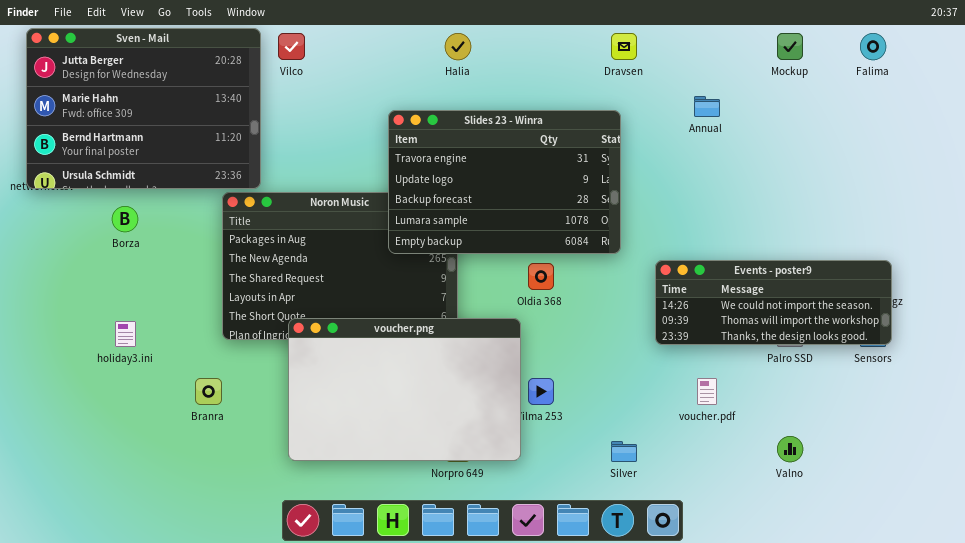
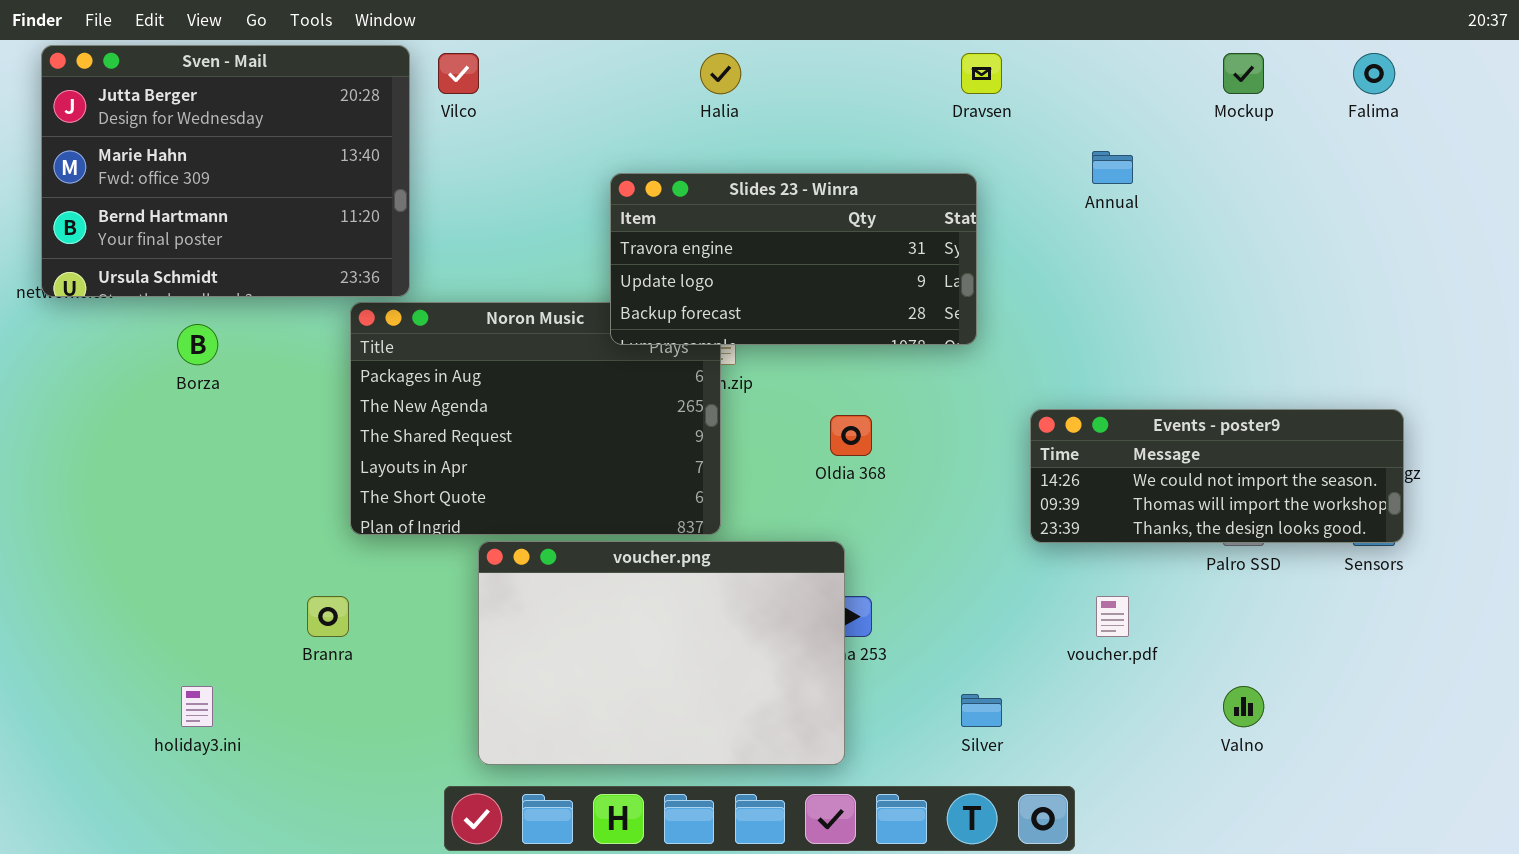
Slides 23 - Winra: [388,110,621,254] -> [610,173,977,345], resized
voucher.png: [288,318,521,461] -> [478,541,845,765], moved
holiday3.ini: [115,321,136,347] -> [181,686,213,727], moved

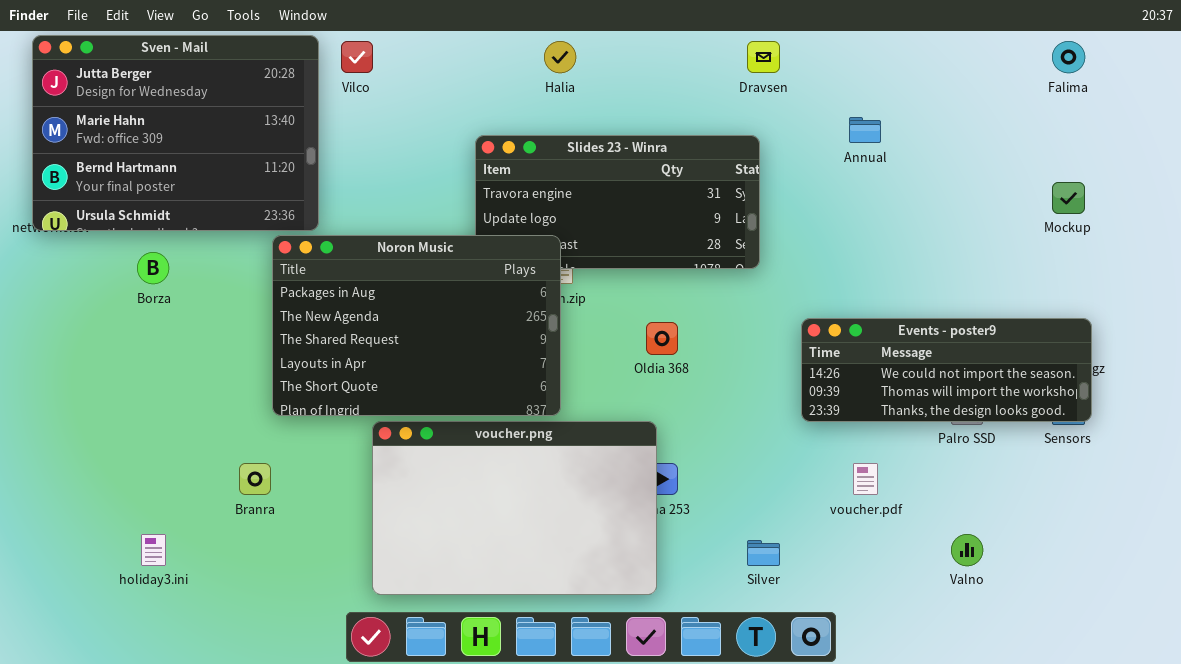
Mockup: [1223,53,1264,94] -> [1052,182,1085,214], moved
Noron Music: [350,302,721,535] -> [272,235,561,416], raised

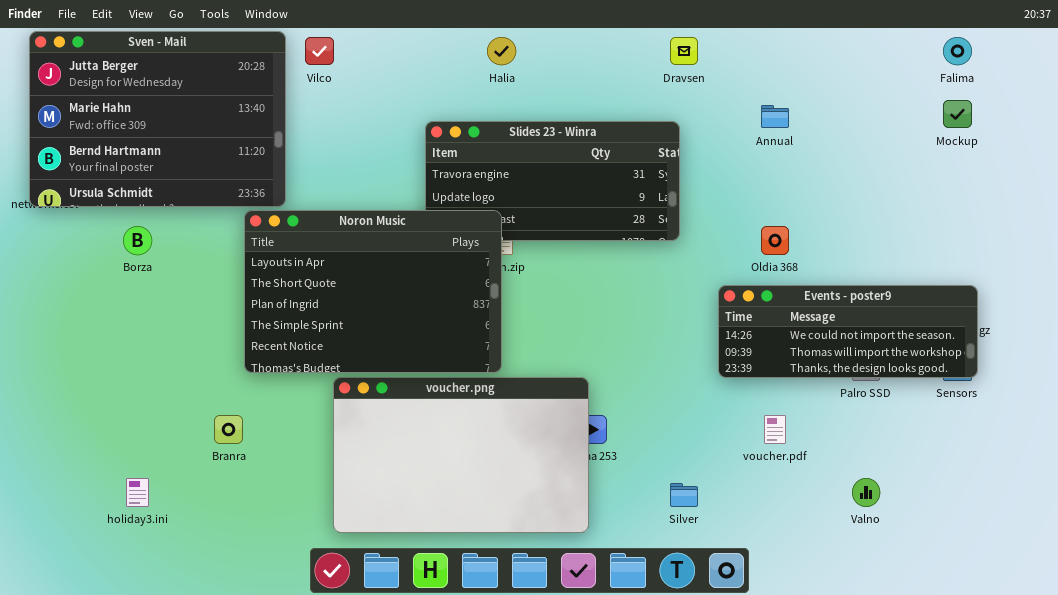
Mockup: [1052,182,1085,214] -> [943,100,972,128], moved
Noron Music: [272,235,561,416] -> [244,210,502,373], scrolled down 3 rows
Oldia 368: [646,322,678,355] -> [761,226,789,255], moved

